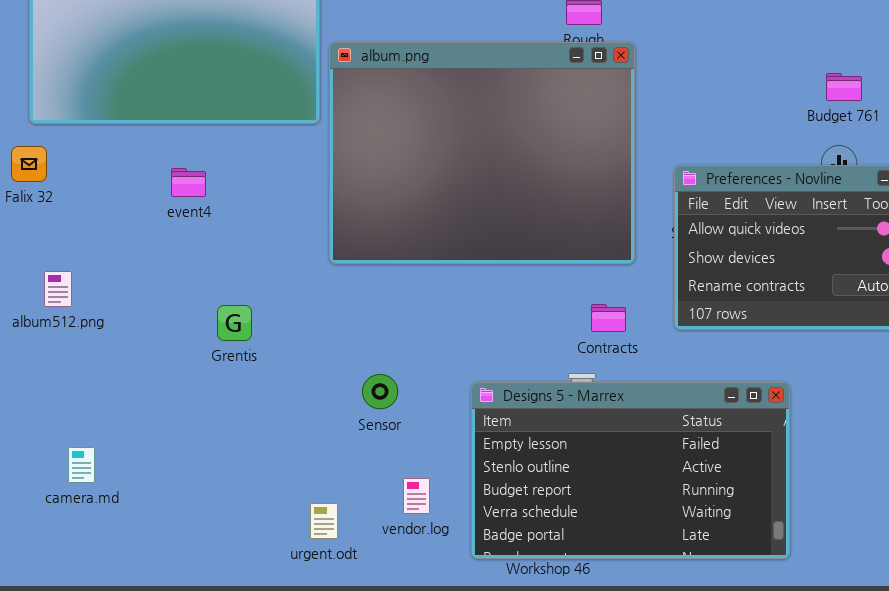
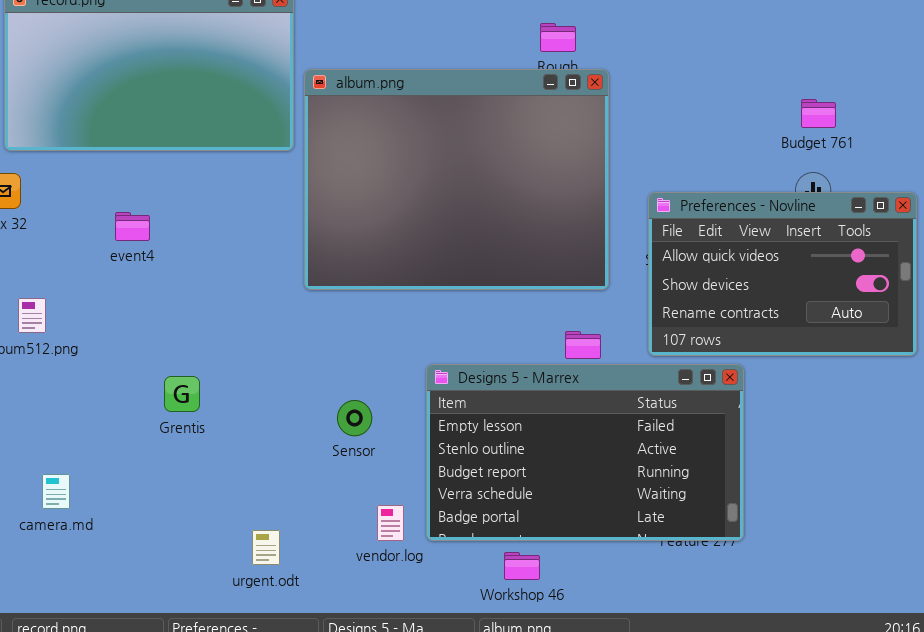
event4: [171,168,206,197] -> [115,212,150,241], moved
Grentis: [217,305,252,341] -> [164,376,200,412], moved
Designs 5 - Marrex: [471,382,790,559] -> [426,364,744,541], moved
urgent.odt: [310,503,338,539] -> [252,530,280,565], moved

